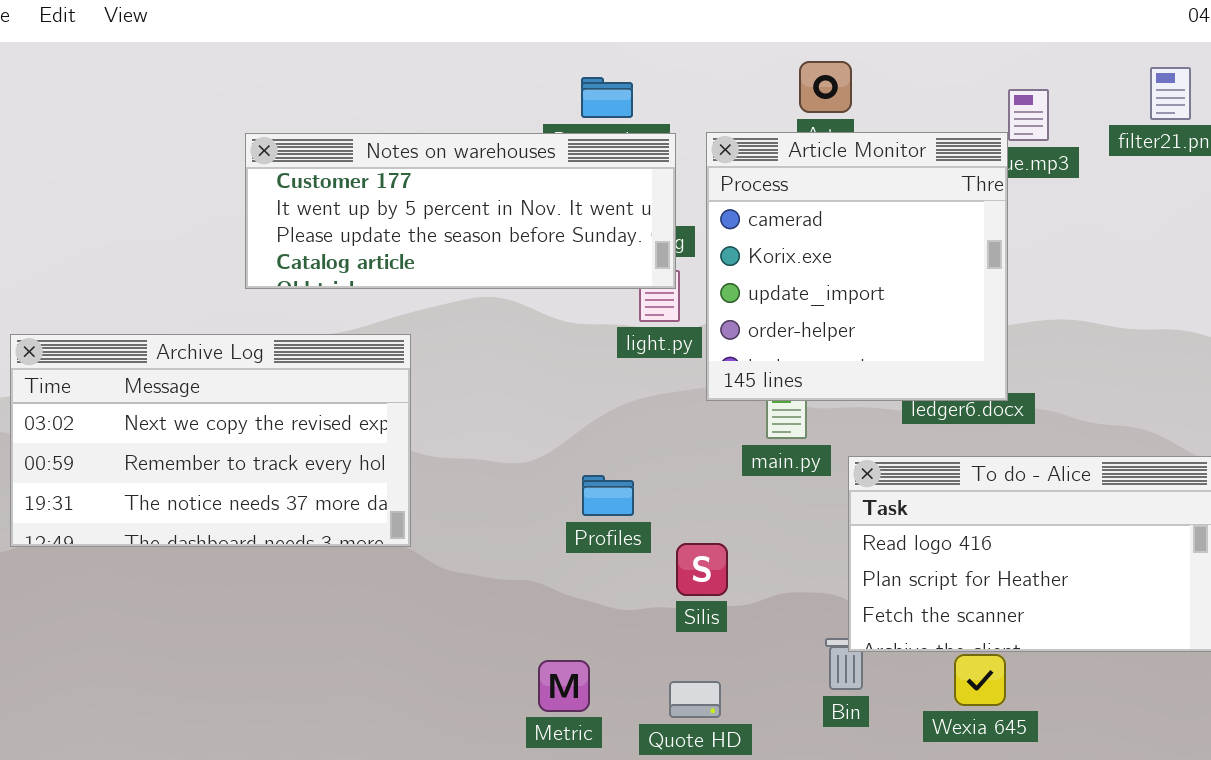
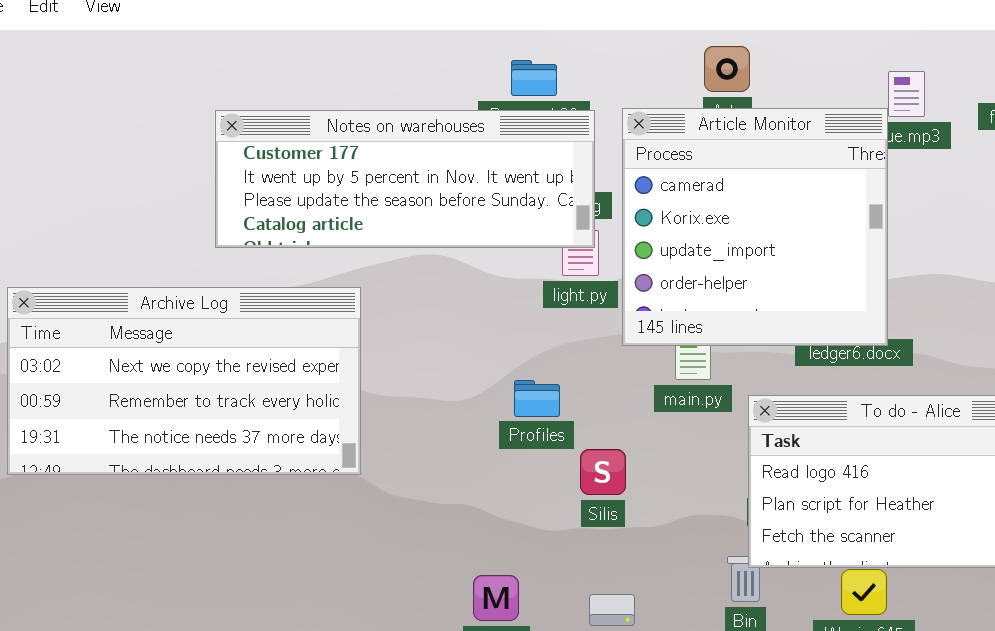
Profiles: [582,475,634,516] -> [514,380,560,417], moved
Silis: [676,543,728,596] -> [580,449,626,495], moved

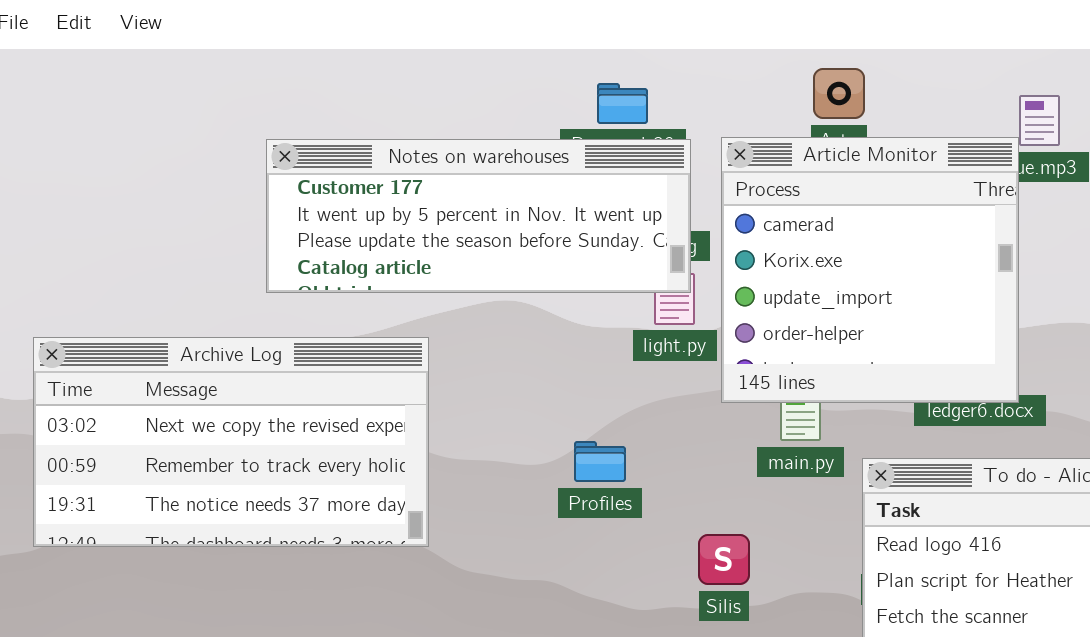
Profiles: [514,380,560,417] -> [574,441,626,482], moved
Silis: [580,449,626,495] -> [698,534,750,585], moved

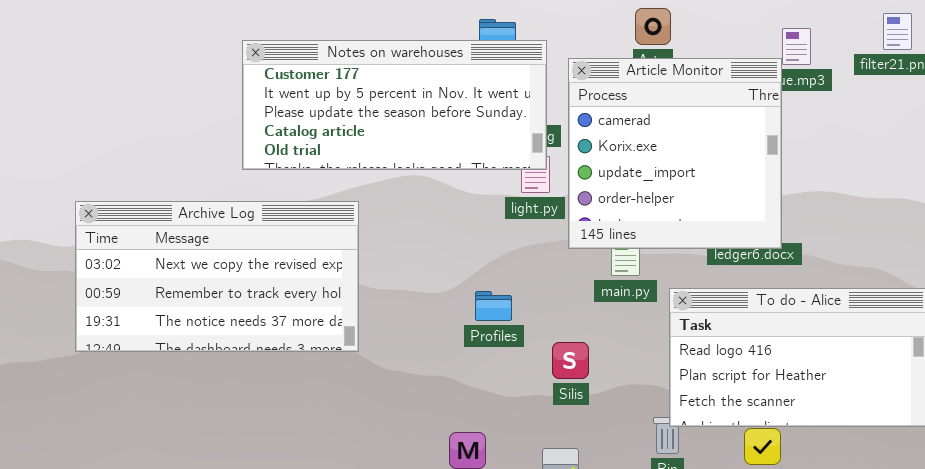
Notes on warehouses: [266,139,691,293] -> [242,40,547,170], resized
Profiles: [574,441,626,482] -> [475,291,512,321], moved

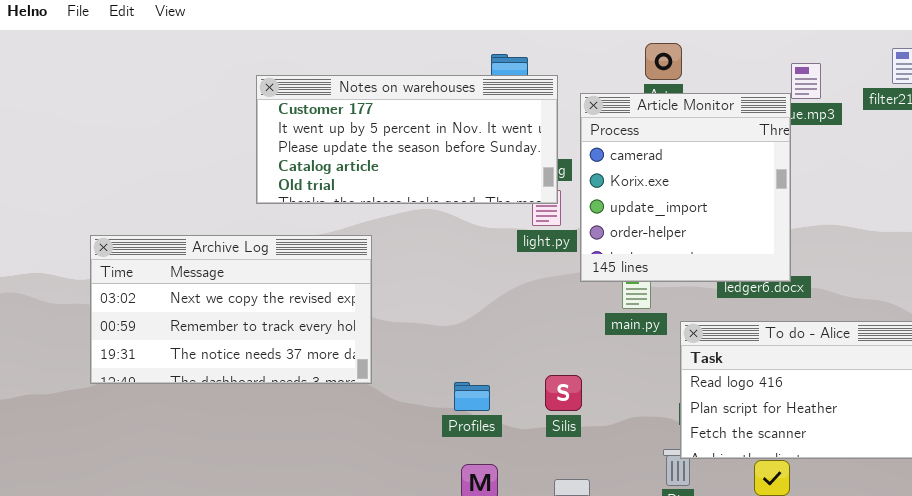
Profiles: [475,291,512,321] -> [454,382,490,411], moved
Silis: [552,342,589,379] -> [545,375,582,411], moved

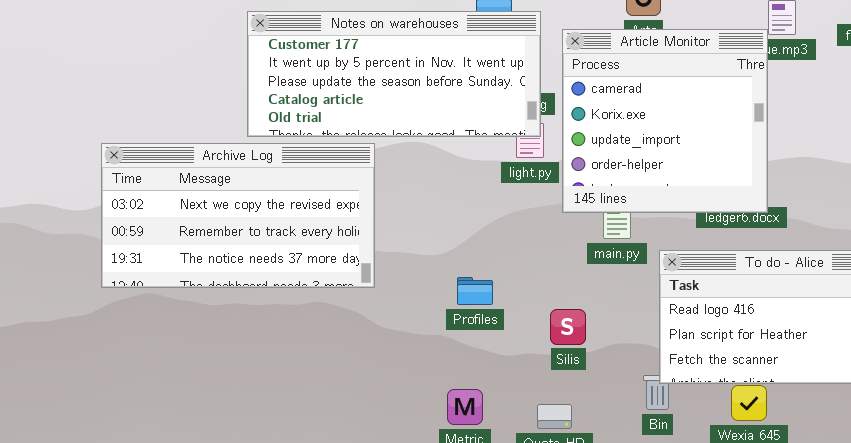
Archive Log: [90,235,372,384] -> [101,143,375,288], moved
Silis: [545,375,582,411] -> [550,309,586,345], moved
Profiles: [454,382,490,411] -> [457,277,493,305], moved

